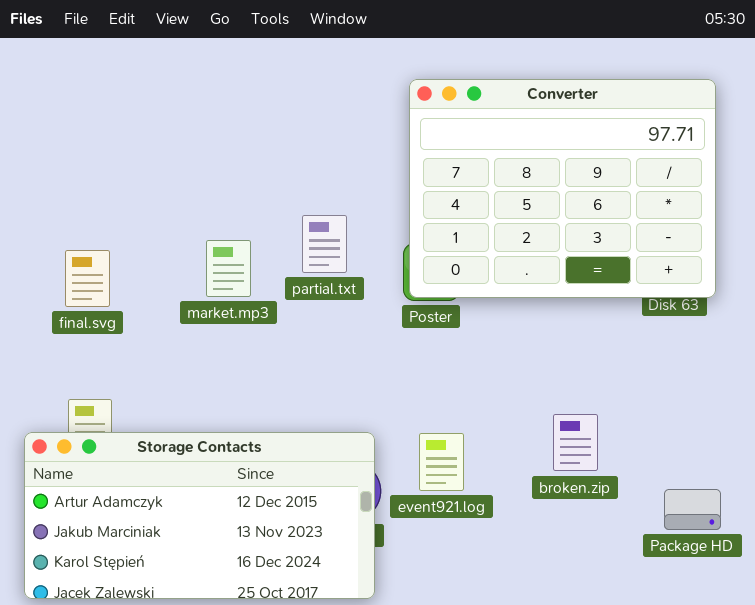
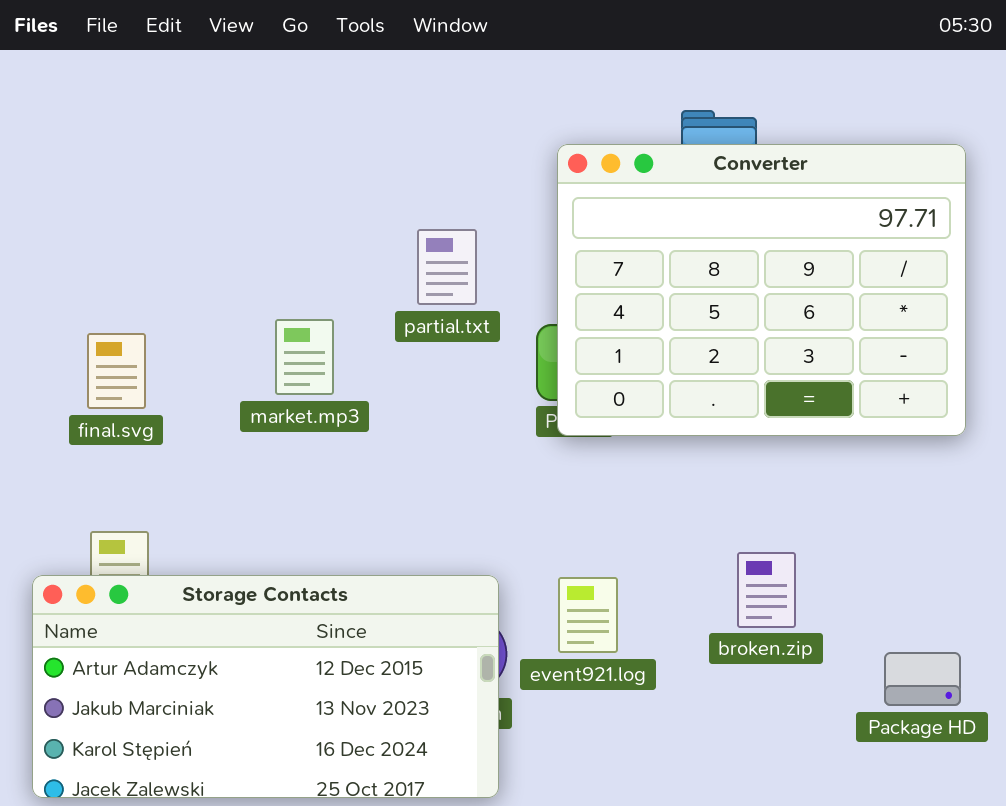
Converter: [409,79,716,298] -> [557,144,966,436], moved
partial.txt: [302,215,347,273] -> [417,229,477,305], moved

